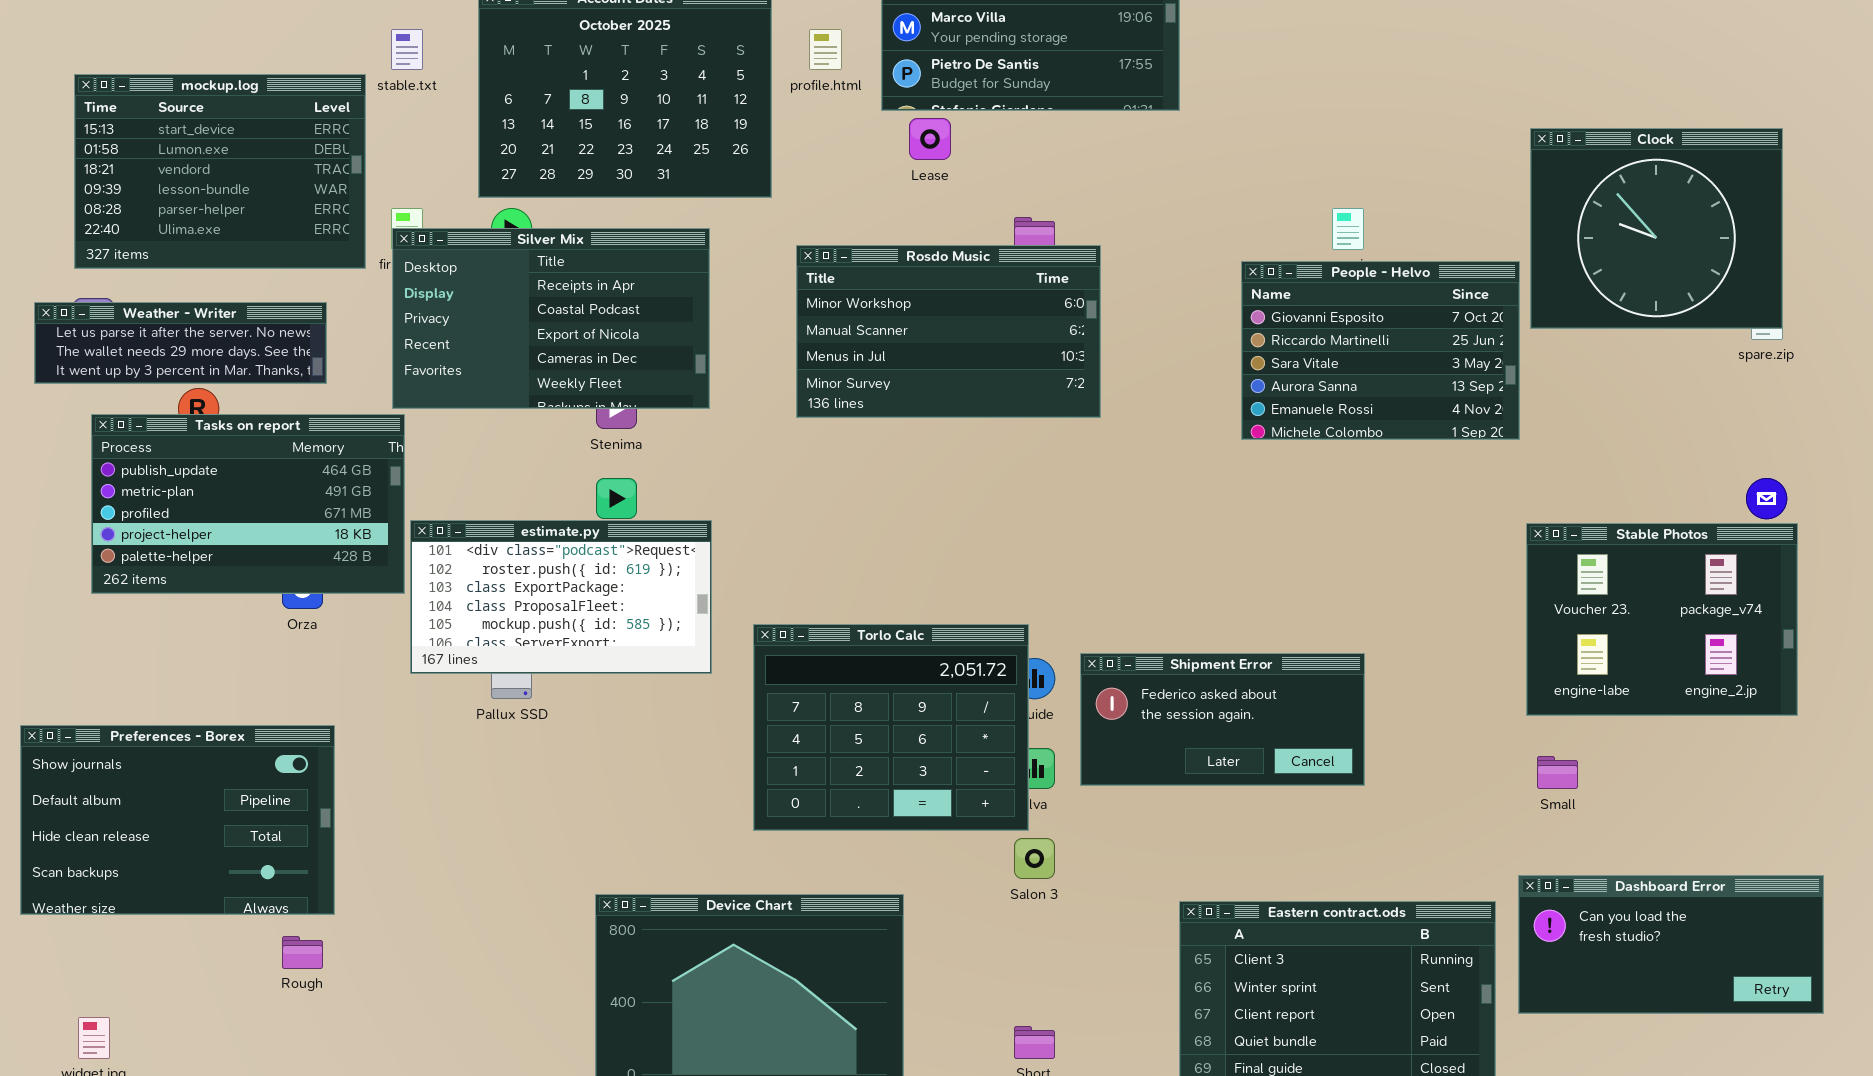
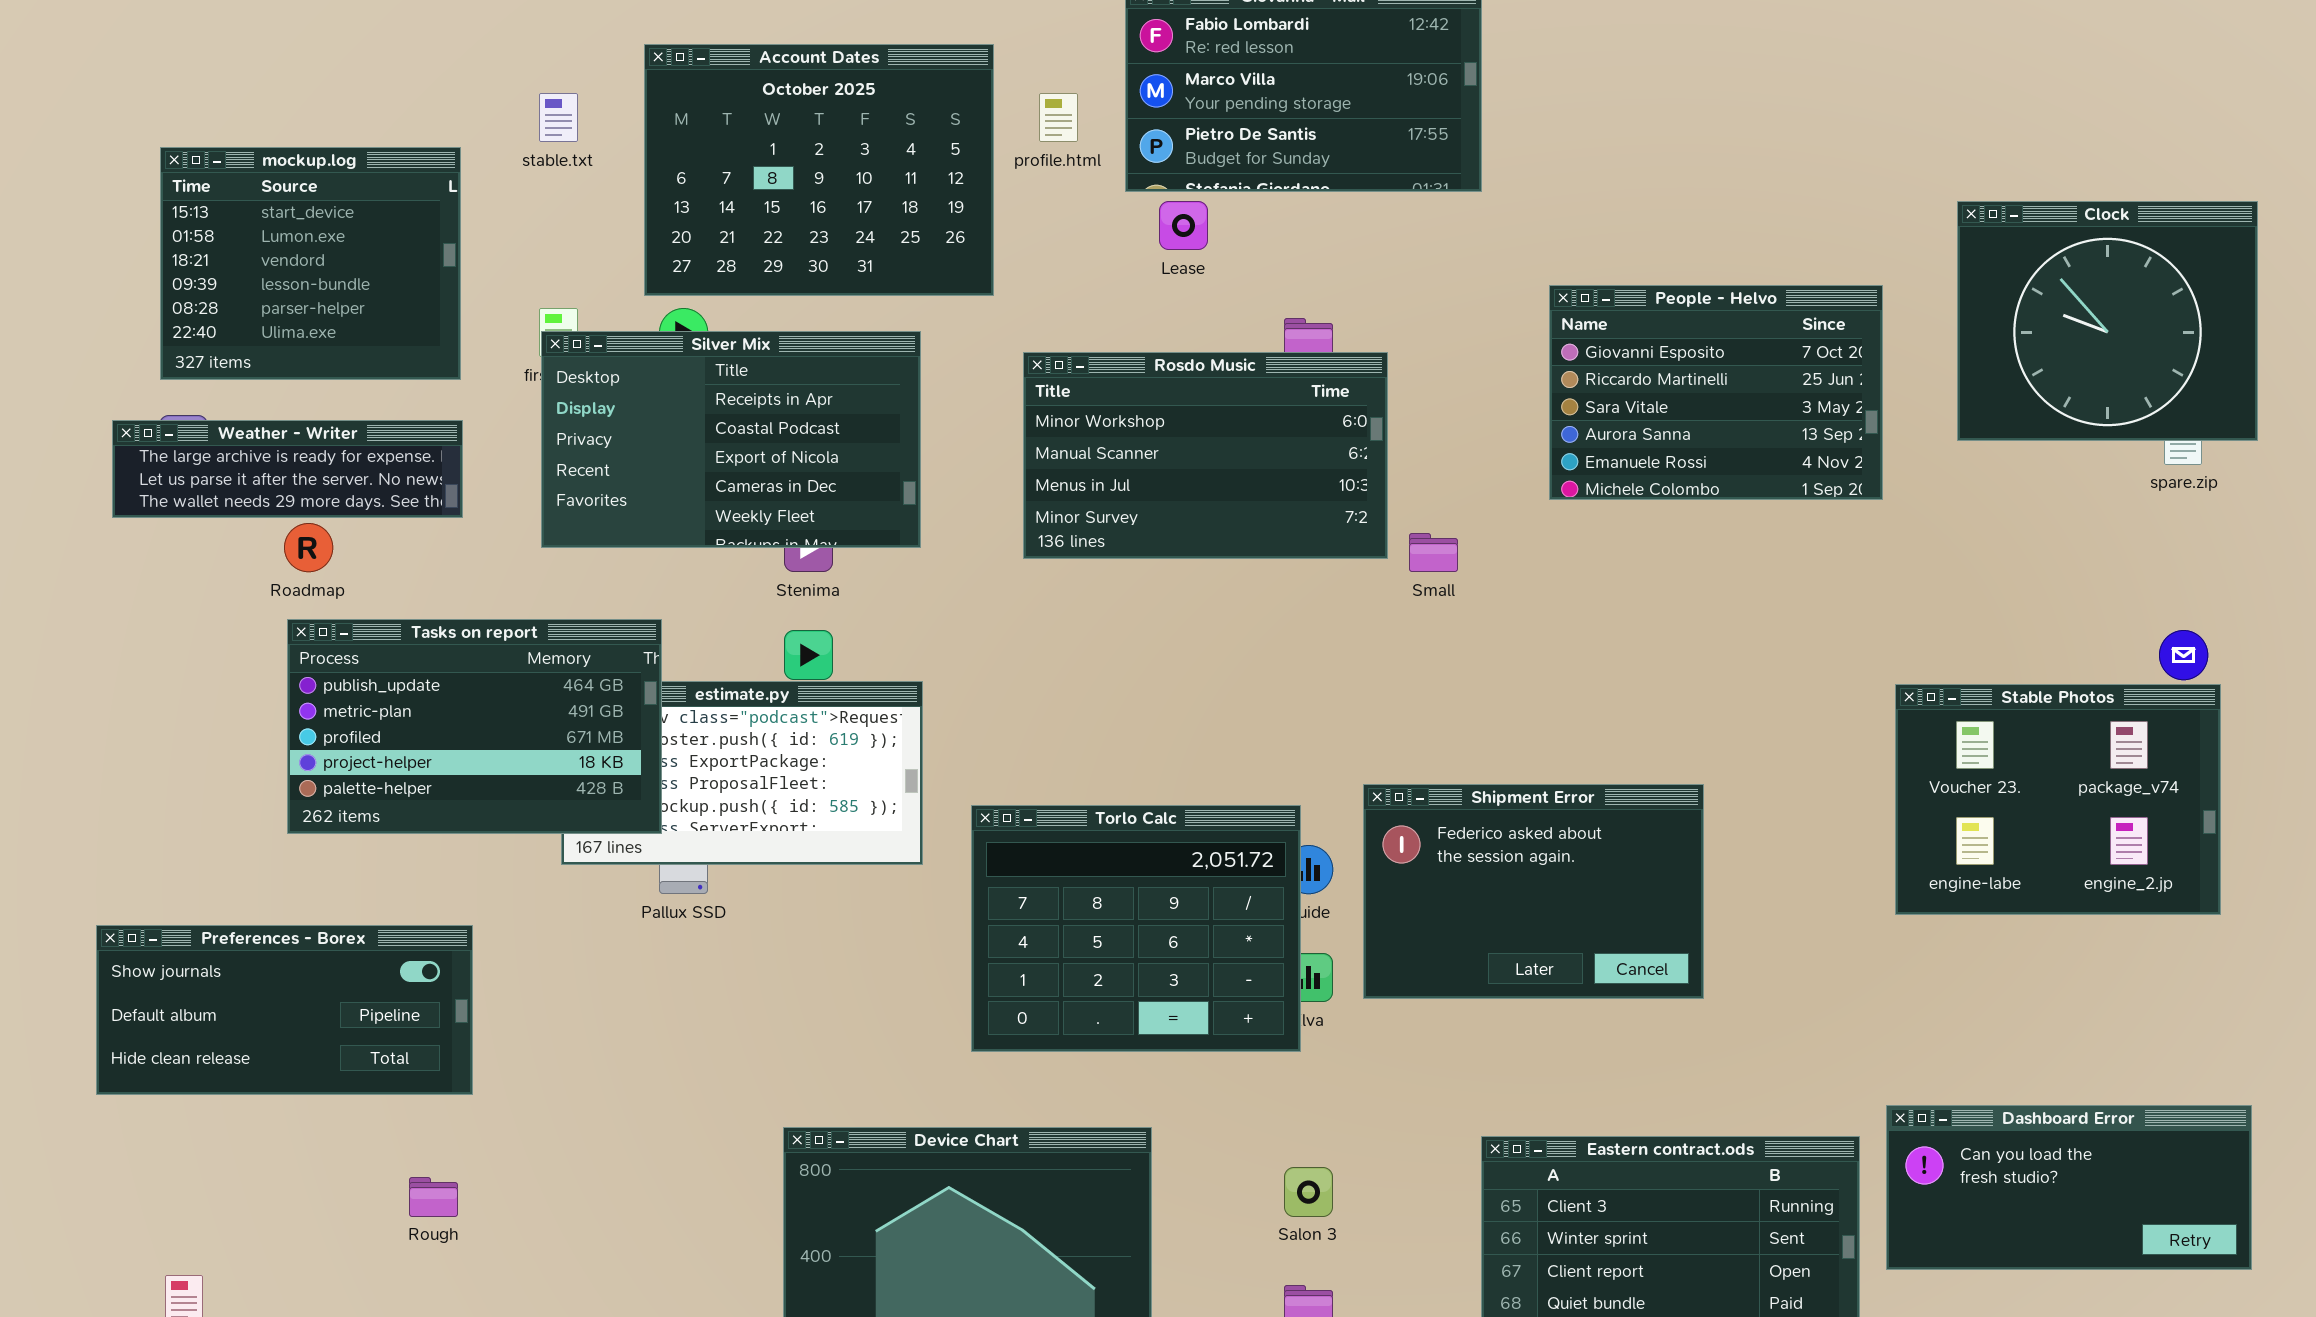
mockup.log: [74,74,366,269] -> [160,147,461,380], resized
Clock: [1530,128,1783,329] -> [1957,201,2258,441], moved
People - Helvo: [1241,261,1520,440] -> [1549,285,1883,500], moved
Weather - Writer: [34,302,327,384] -> [112,420,463,518], scrolled up 1 row
Tasks on report: [91,414,405,594] -> [287,619,662,834], moved
Shipment Error: [1080,653,1365,786] -> [1363,784,1704,999], resized
Preferences - Borex: [20,725,335,915] -> [96,925,473,1095], resized
Small: [1537,756,1578,789] -> [1409,533,1458,572], moved
Salon 3: [1014,838,1055,879] -> [1284,1167,1333,1217], moved

